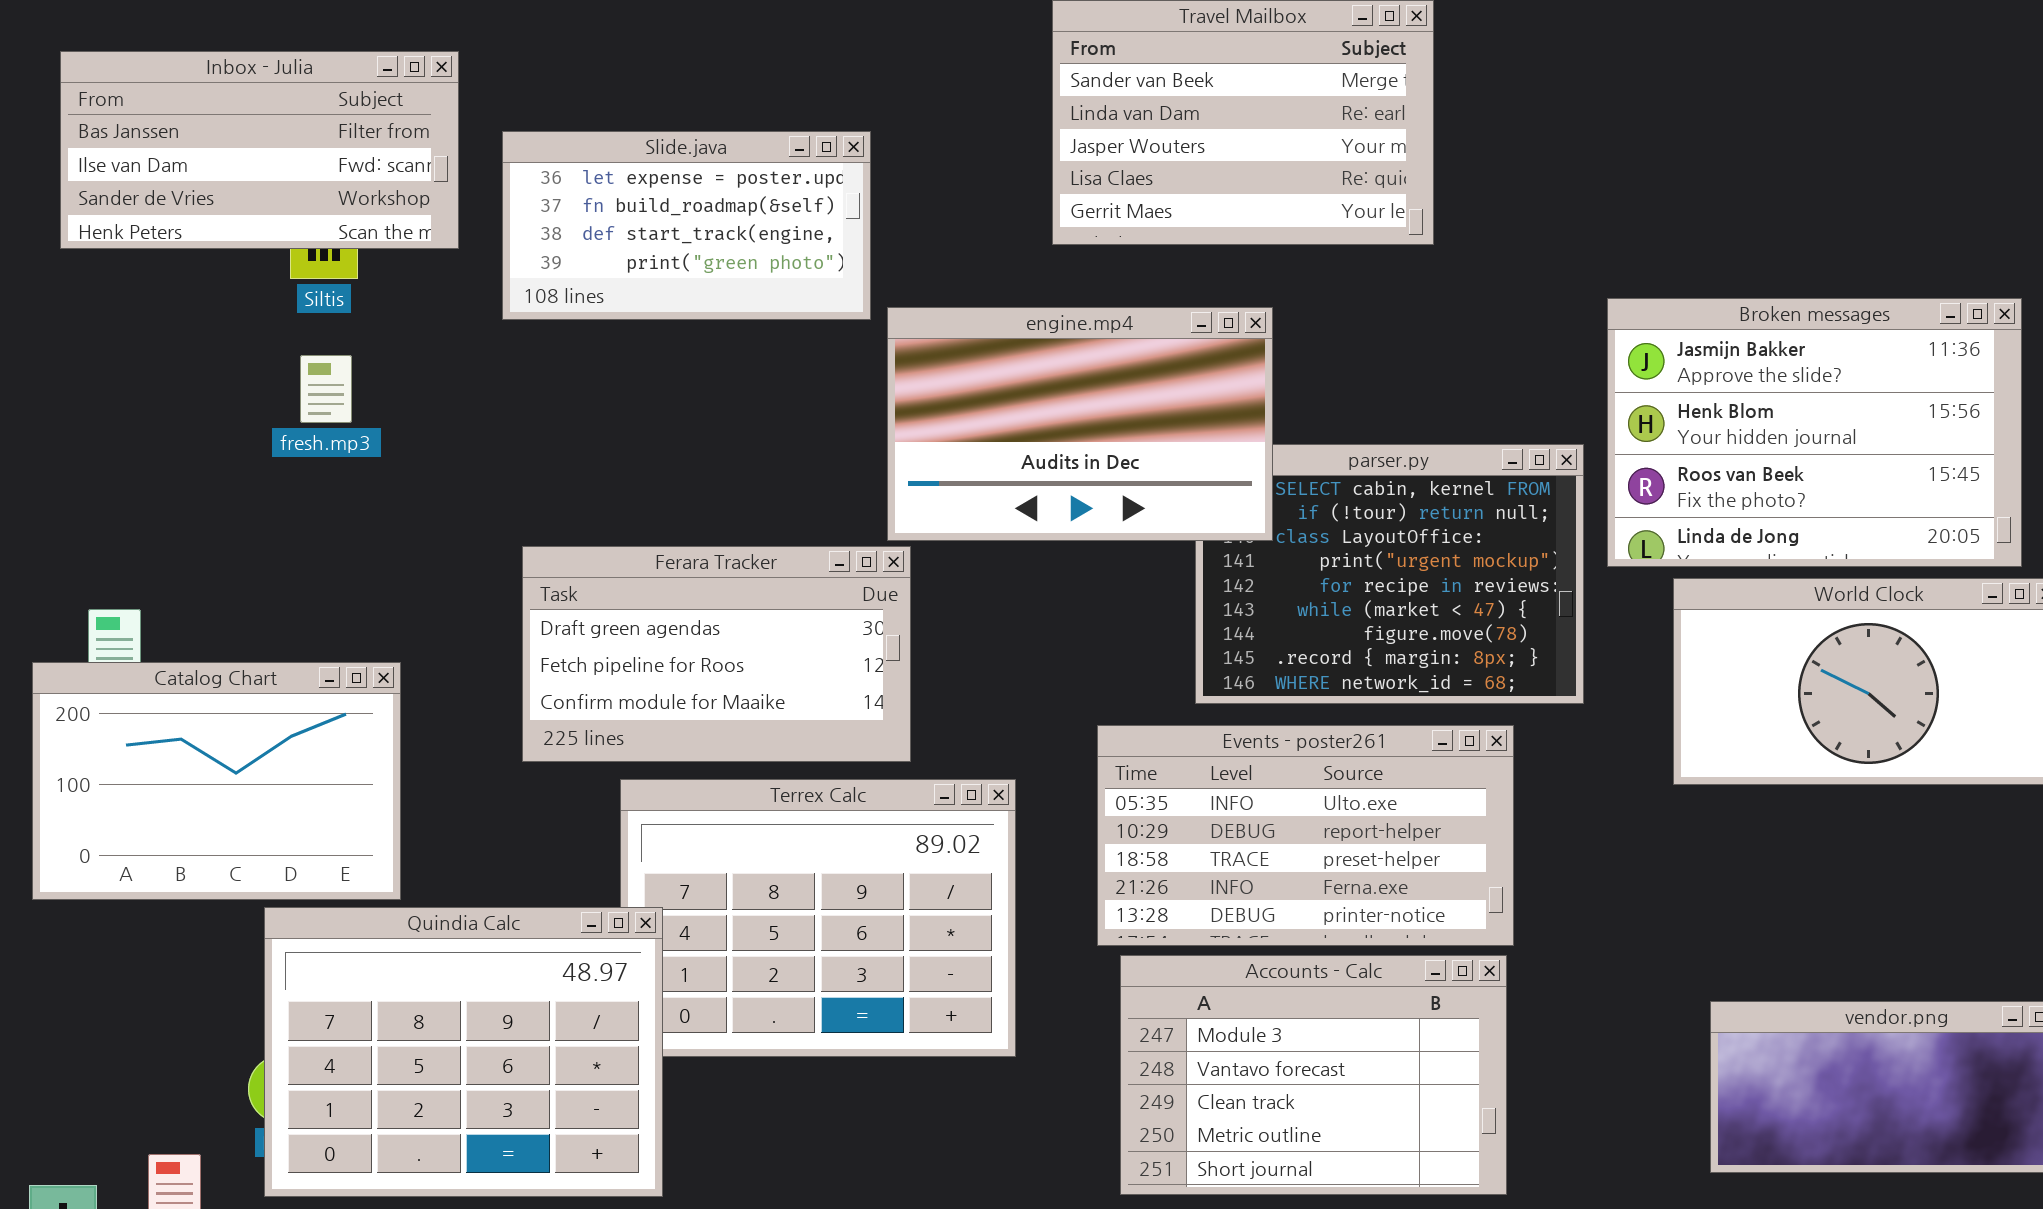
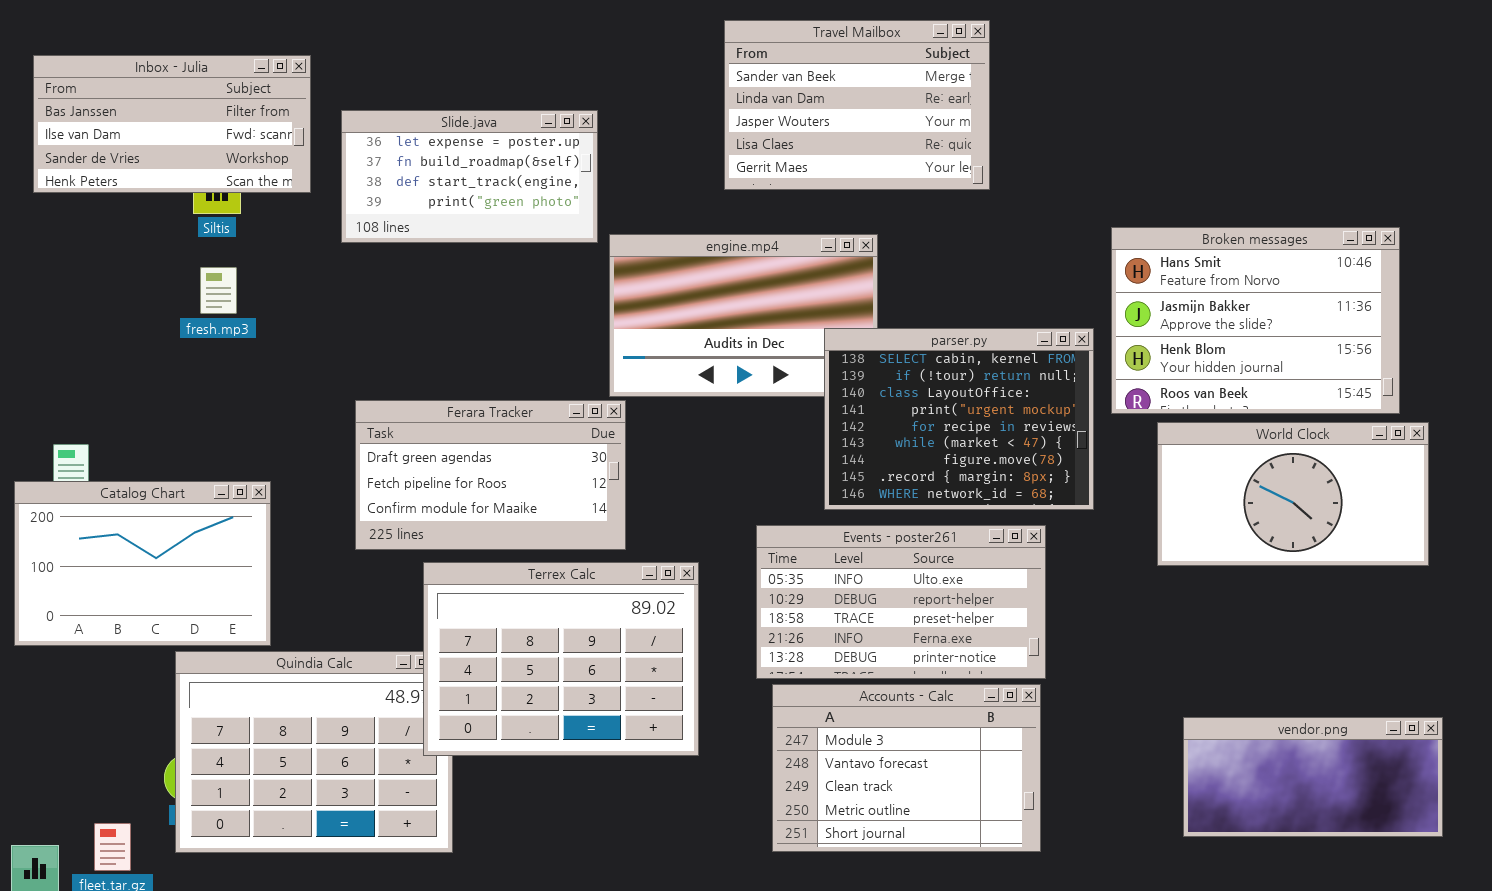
Broken messages: [1607,298,2022,567] -> [1111,227,1400,414], scrolled up 1 row
parser.py: [1195,444,1584,704] -> [824,328,1094,510], raised
Terrex Calc: [620,779,1016,1057] -> [423,562,699,756], raised

